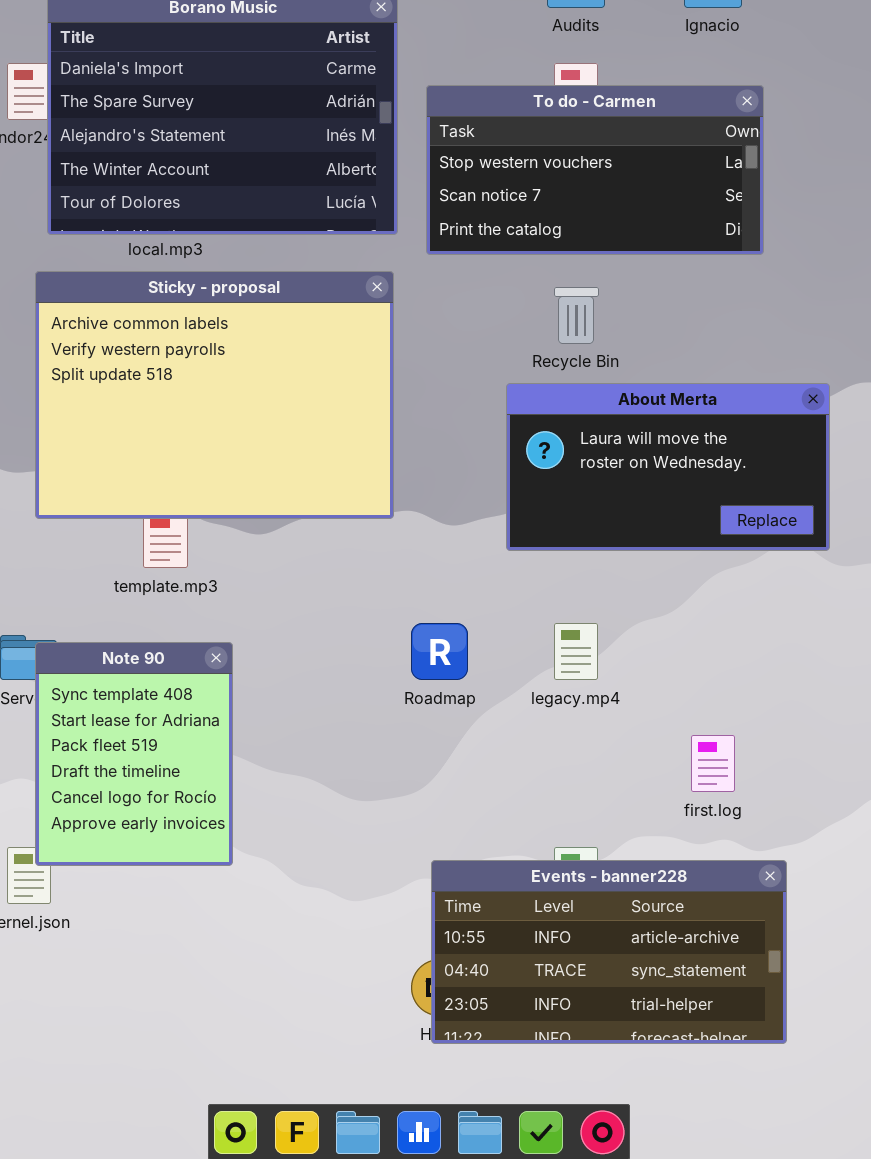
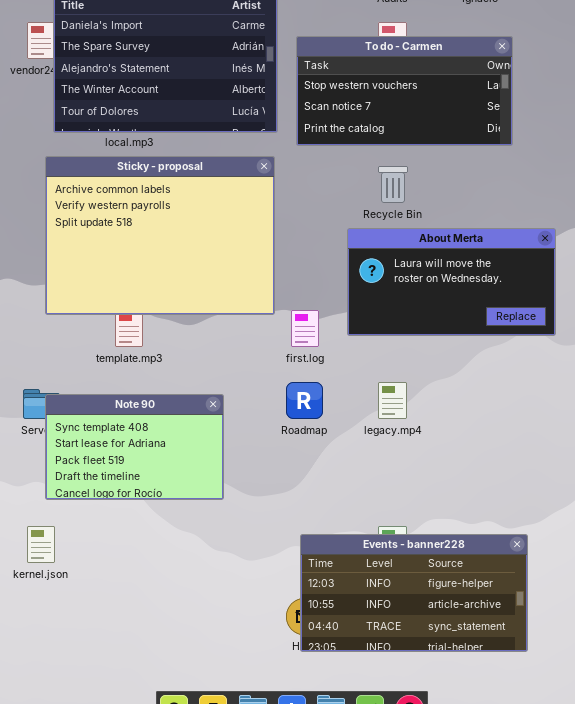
Note 90: [35,642,233,866] -> [45,394,224,500], resized
first.log: [691,735,735,792] -> [291,310,319,347], moved
Events - banner228: [431,860,787,1044] -> [300,534,528,652], scrolled up 1 row

